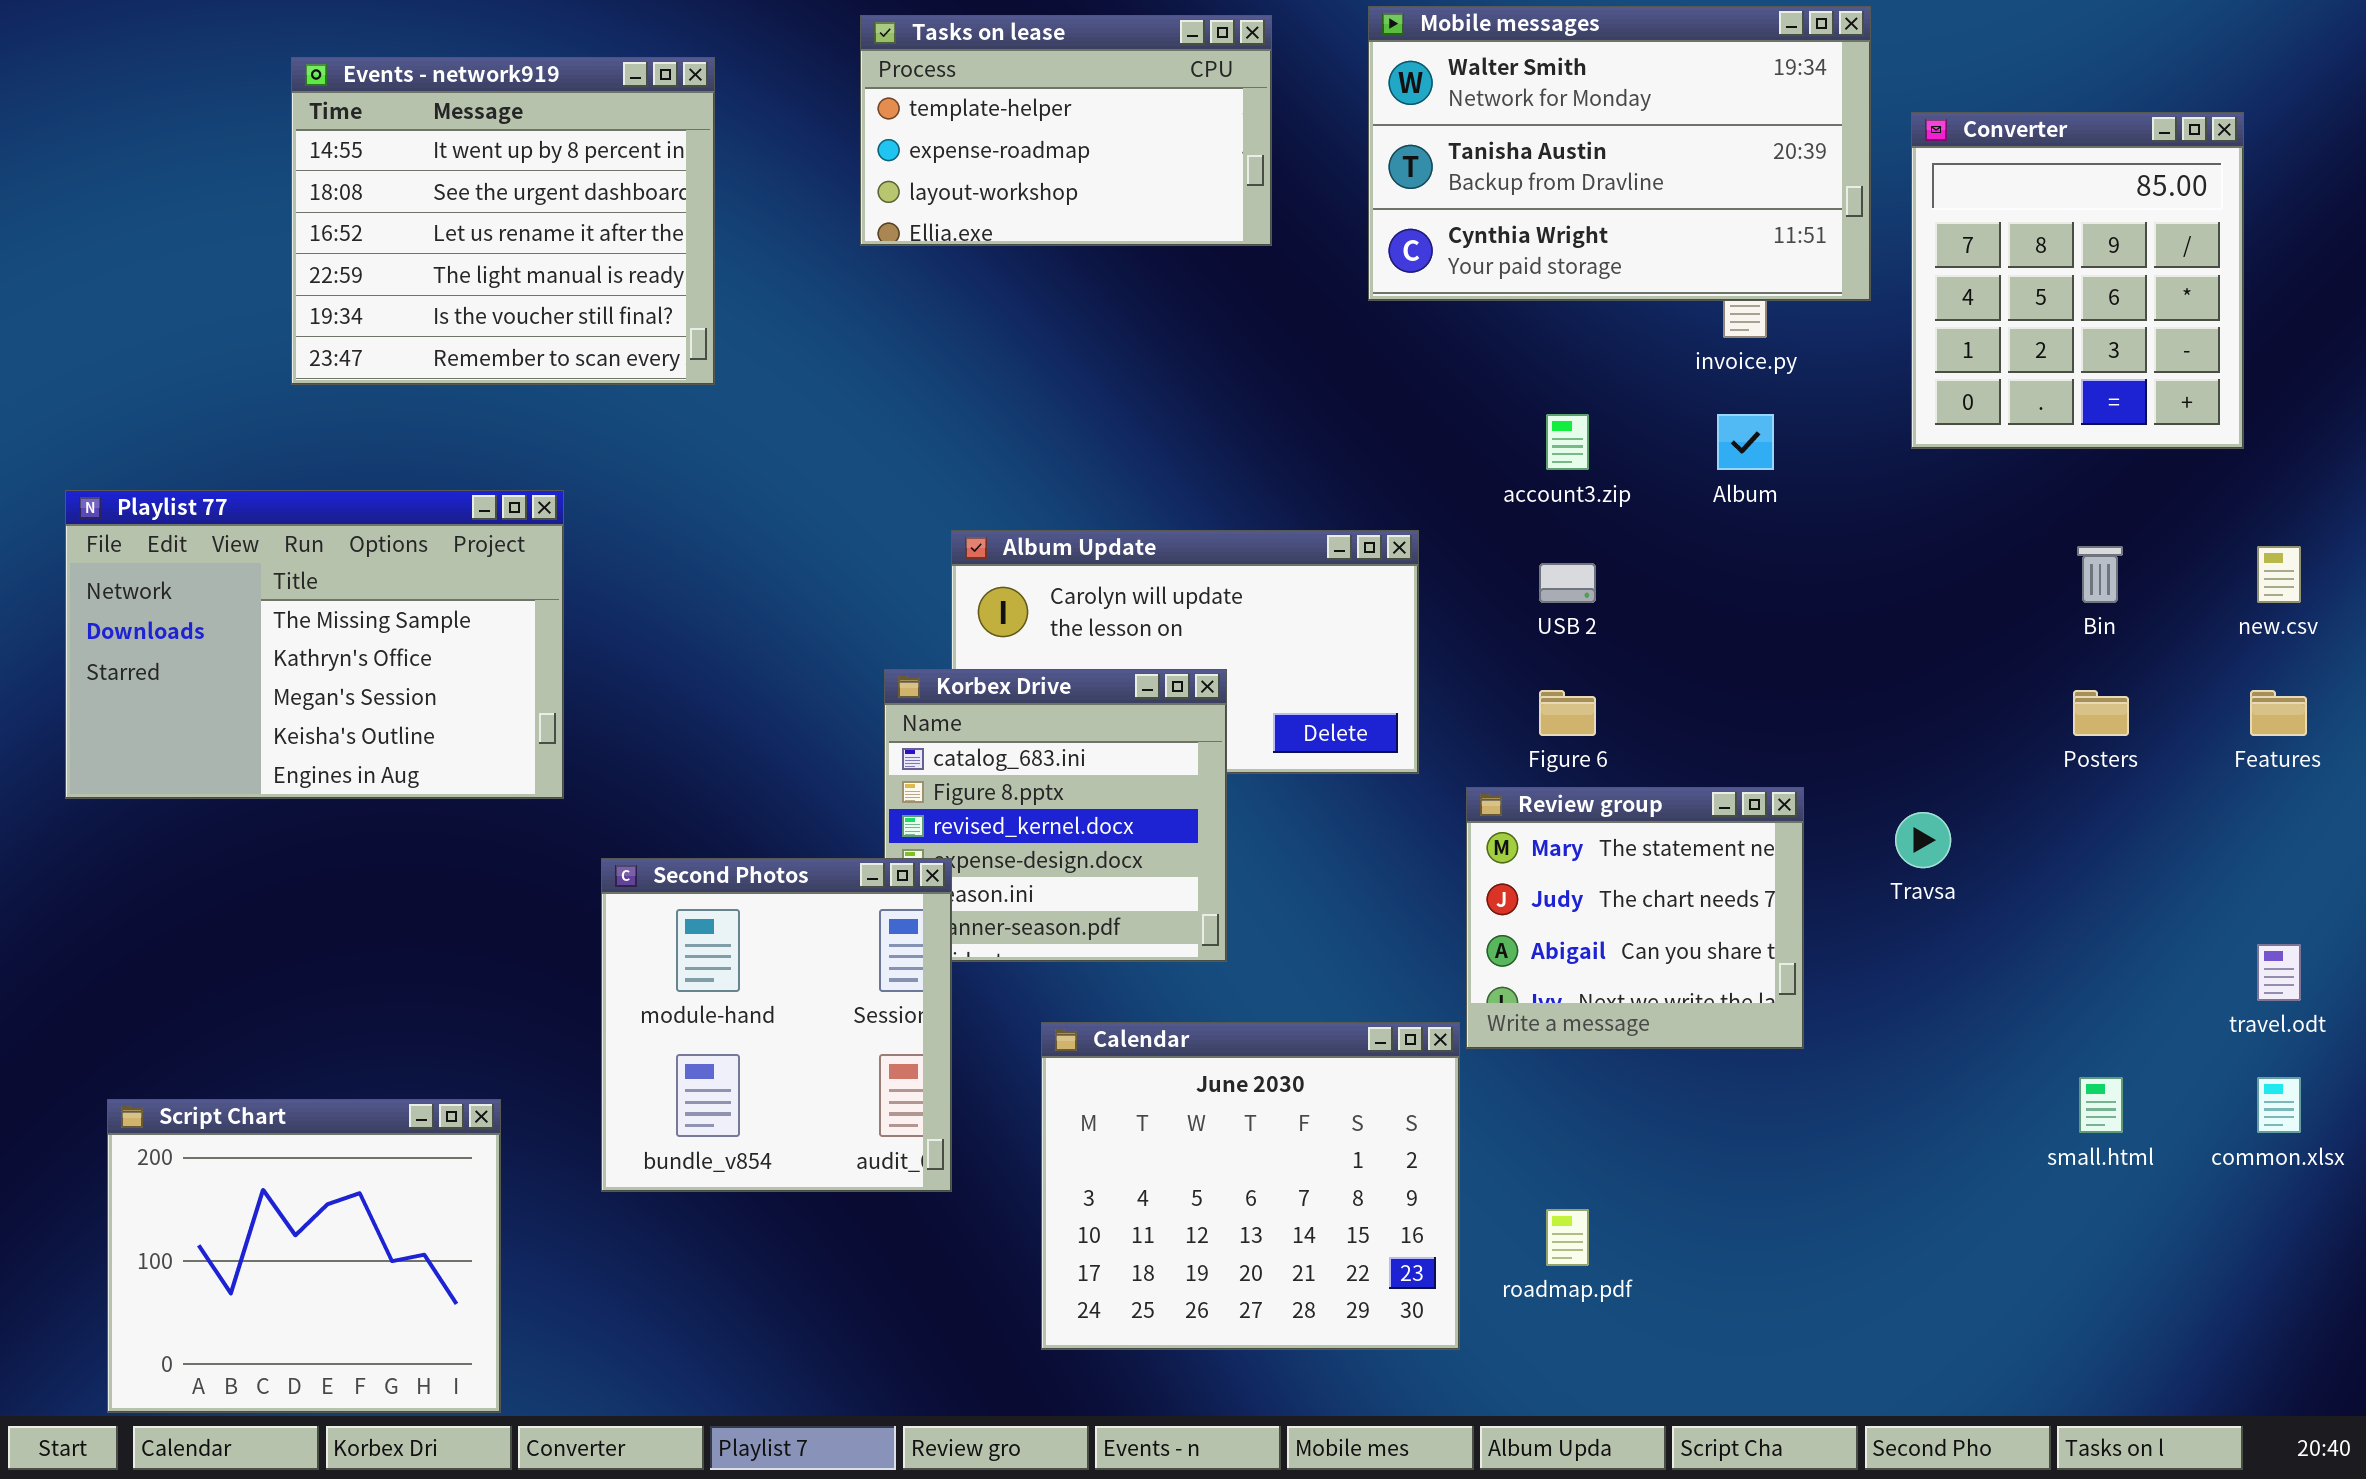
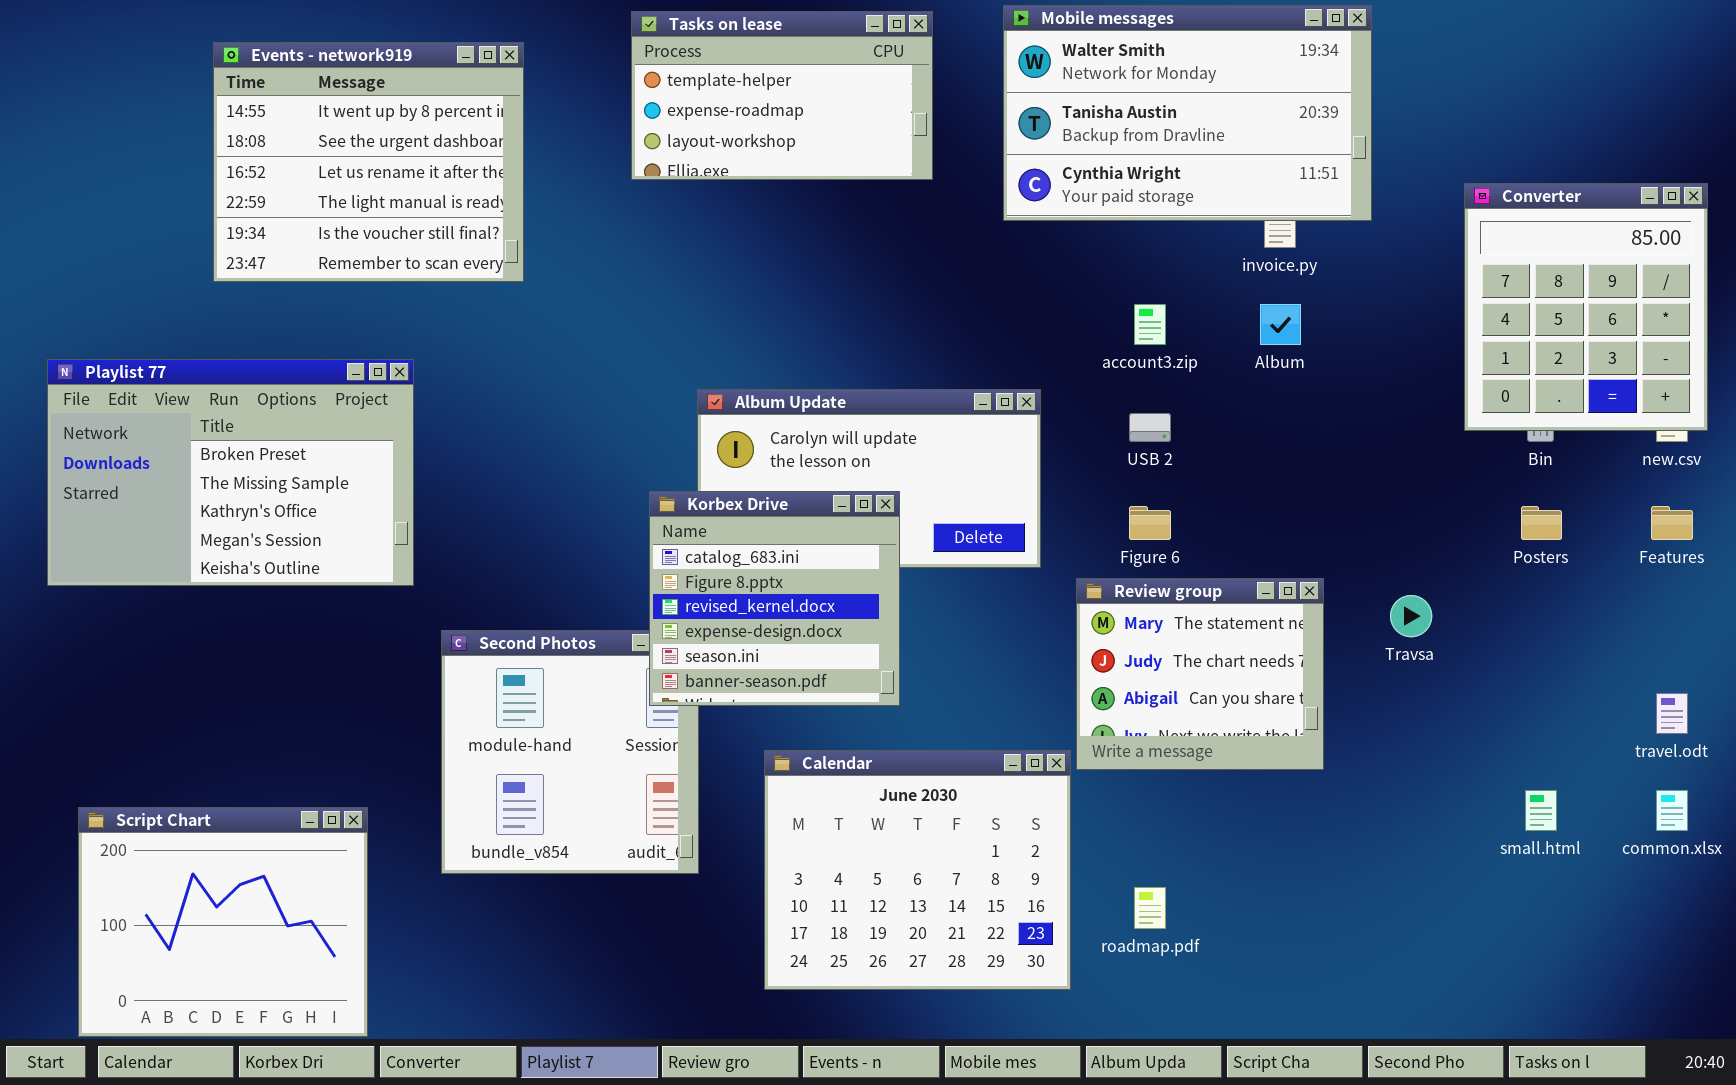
Converter: [1911,112,2244,449] -> [1464,183,1708,431], moved
Playlist 77: [65,490,564,799] -> [47,359,414,586], scrolled up 1 row
Korbex Drive: [884,669,1227,962] -> [649,491,900,706], raised

